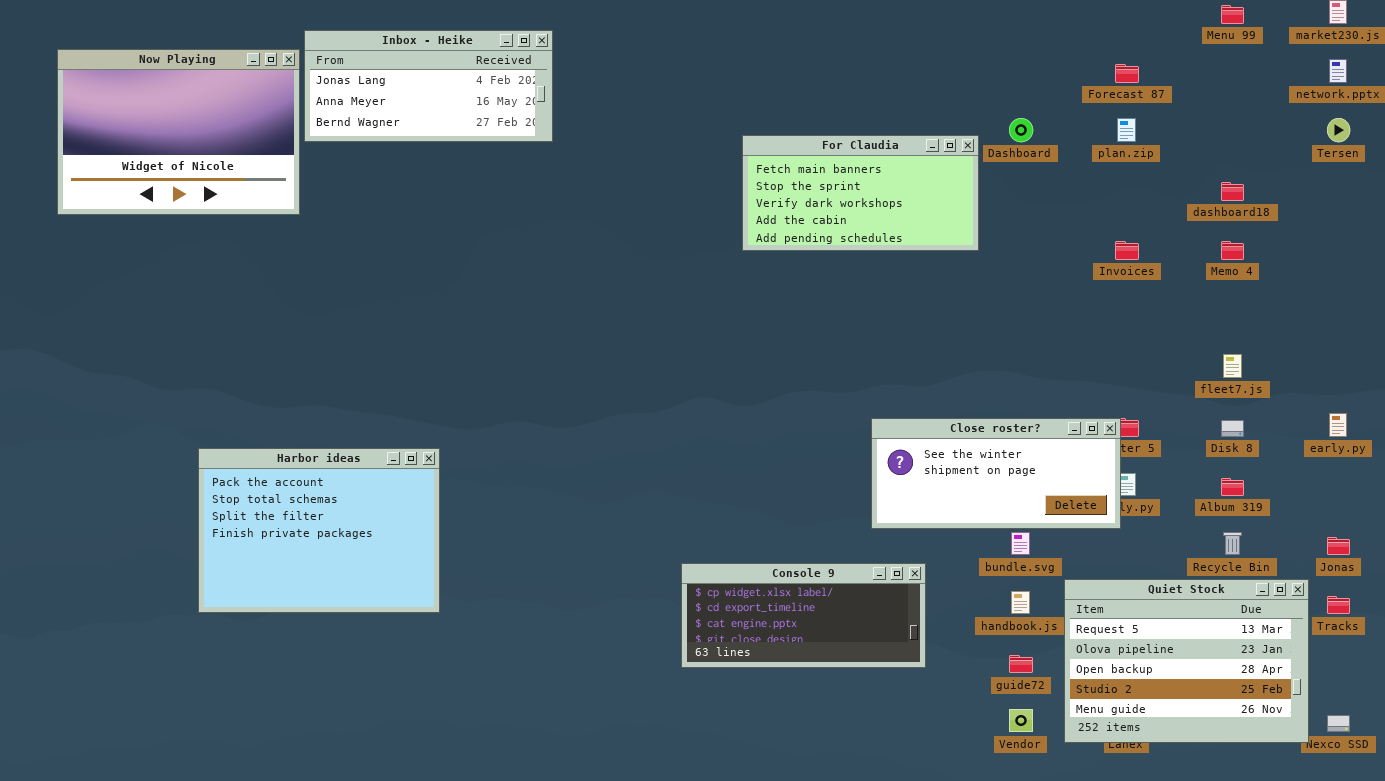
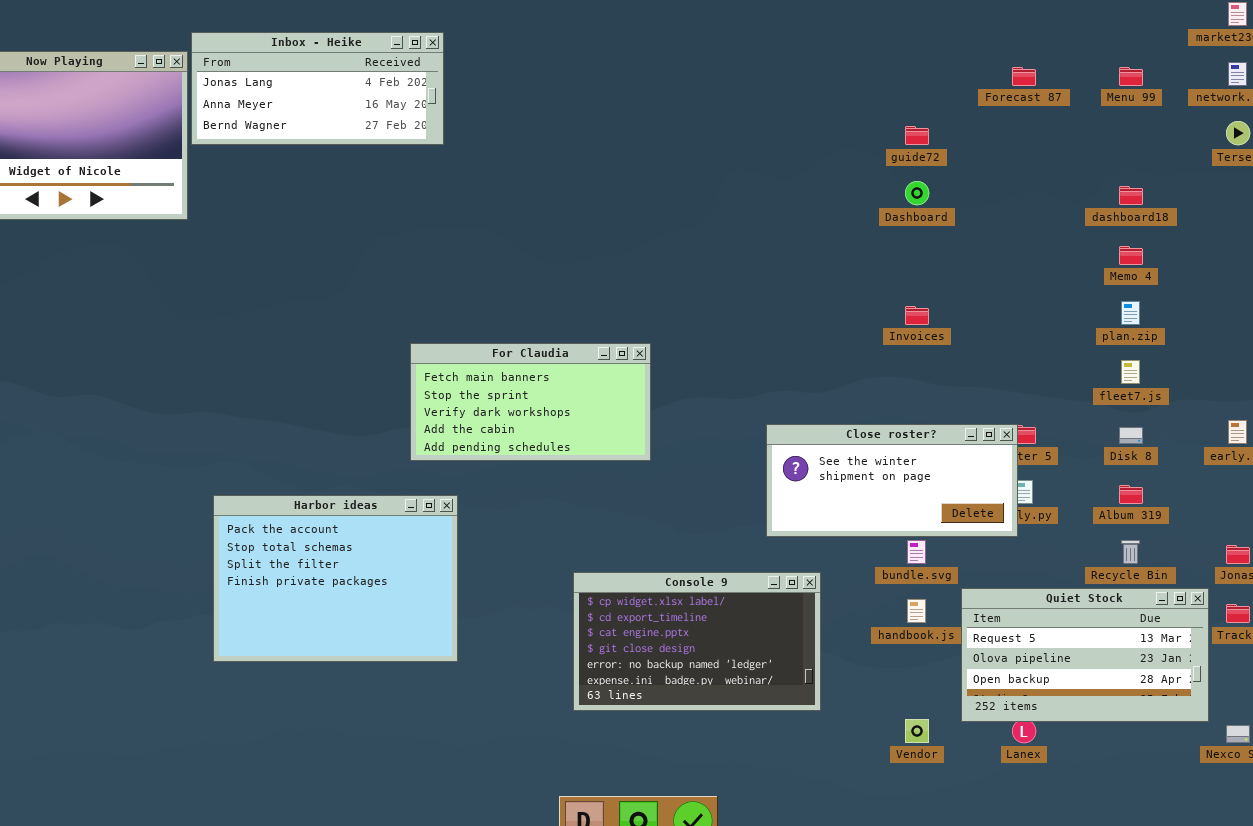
Menu 99: [1221,5,1244,24] -> [1119,67,1143,86], moved
Dashboard: [1009,118,1033,142] -> [905,181,929,205], moved
plan.zip: [1117,118,1136,142] -> [1121,301,1140,325], moved
For Claudia: [742,135,979,251] -> [410,343,651,461], moved
Invoices: [1115,241,1139,260] -> [905,306,929,325], moved
Harbor ideas: [198,448,440,613] -> [213,495,458,662], moved
Console 9: [681,563,926,668] -> [573,572,821,711], resized
Quiet Stock: [1064,579,1309,743] -> [961,588,1209,722], resized
guide72: [1009,655,1033,673] -> [905,126,929,145], moved

